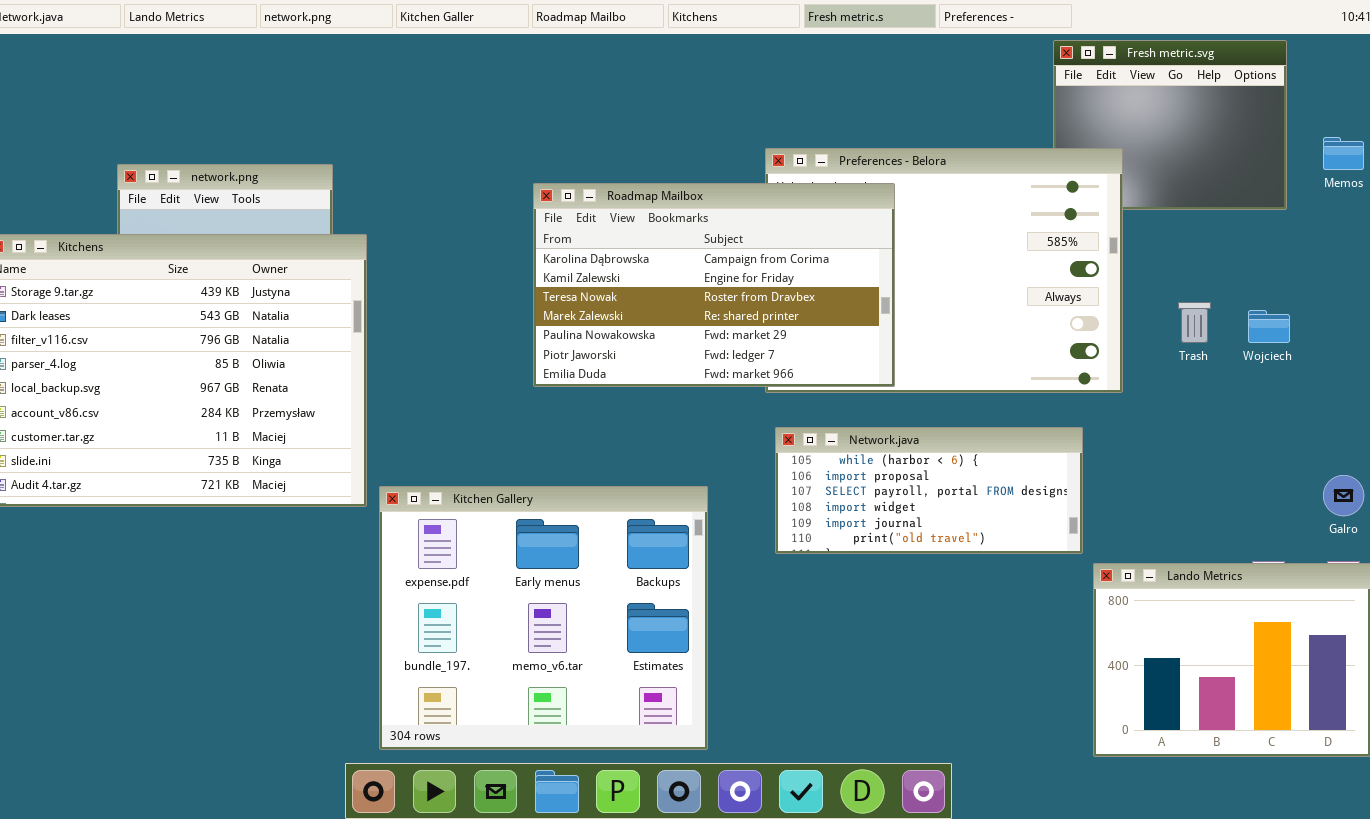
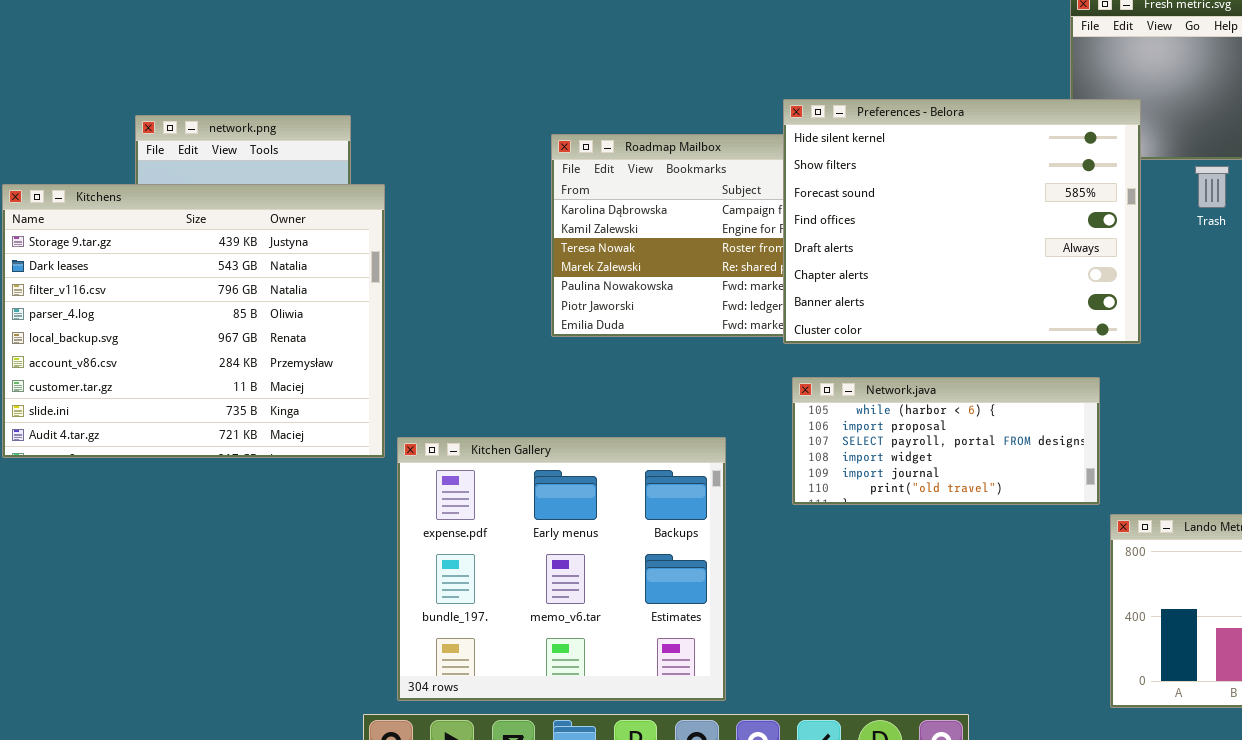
Preferences - Belora: [765,148,1123,393] -> [783,99,1141,344], raised
Trash: [1178,302,1211,343] -> [1195,166,1229,208], moved

